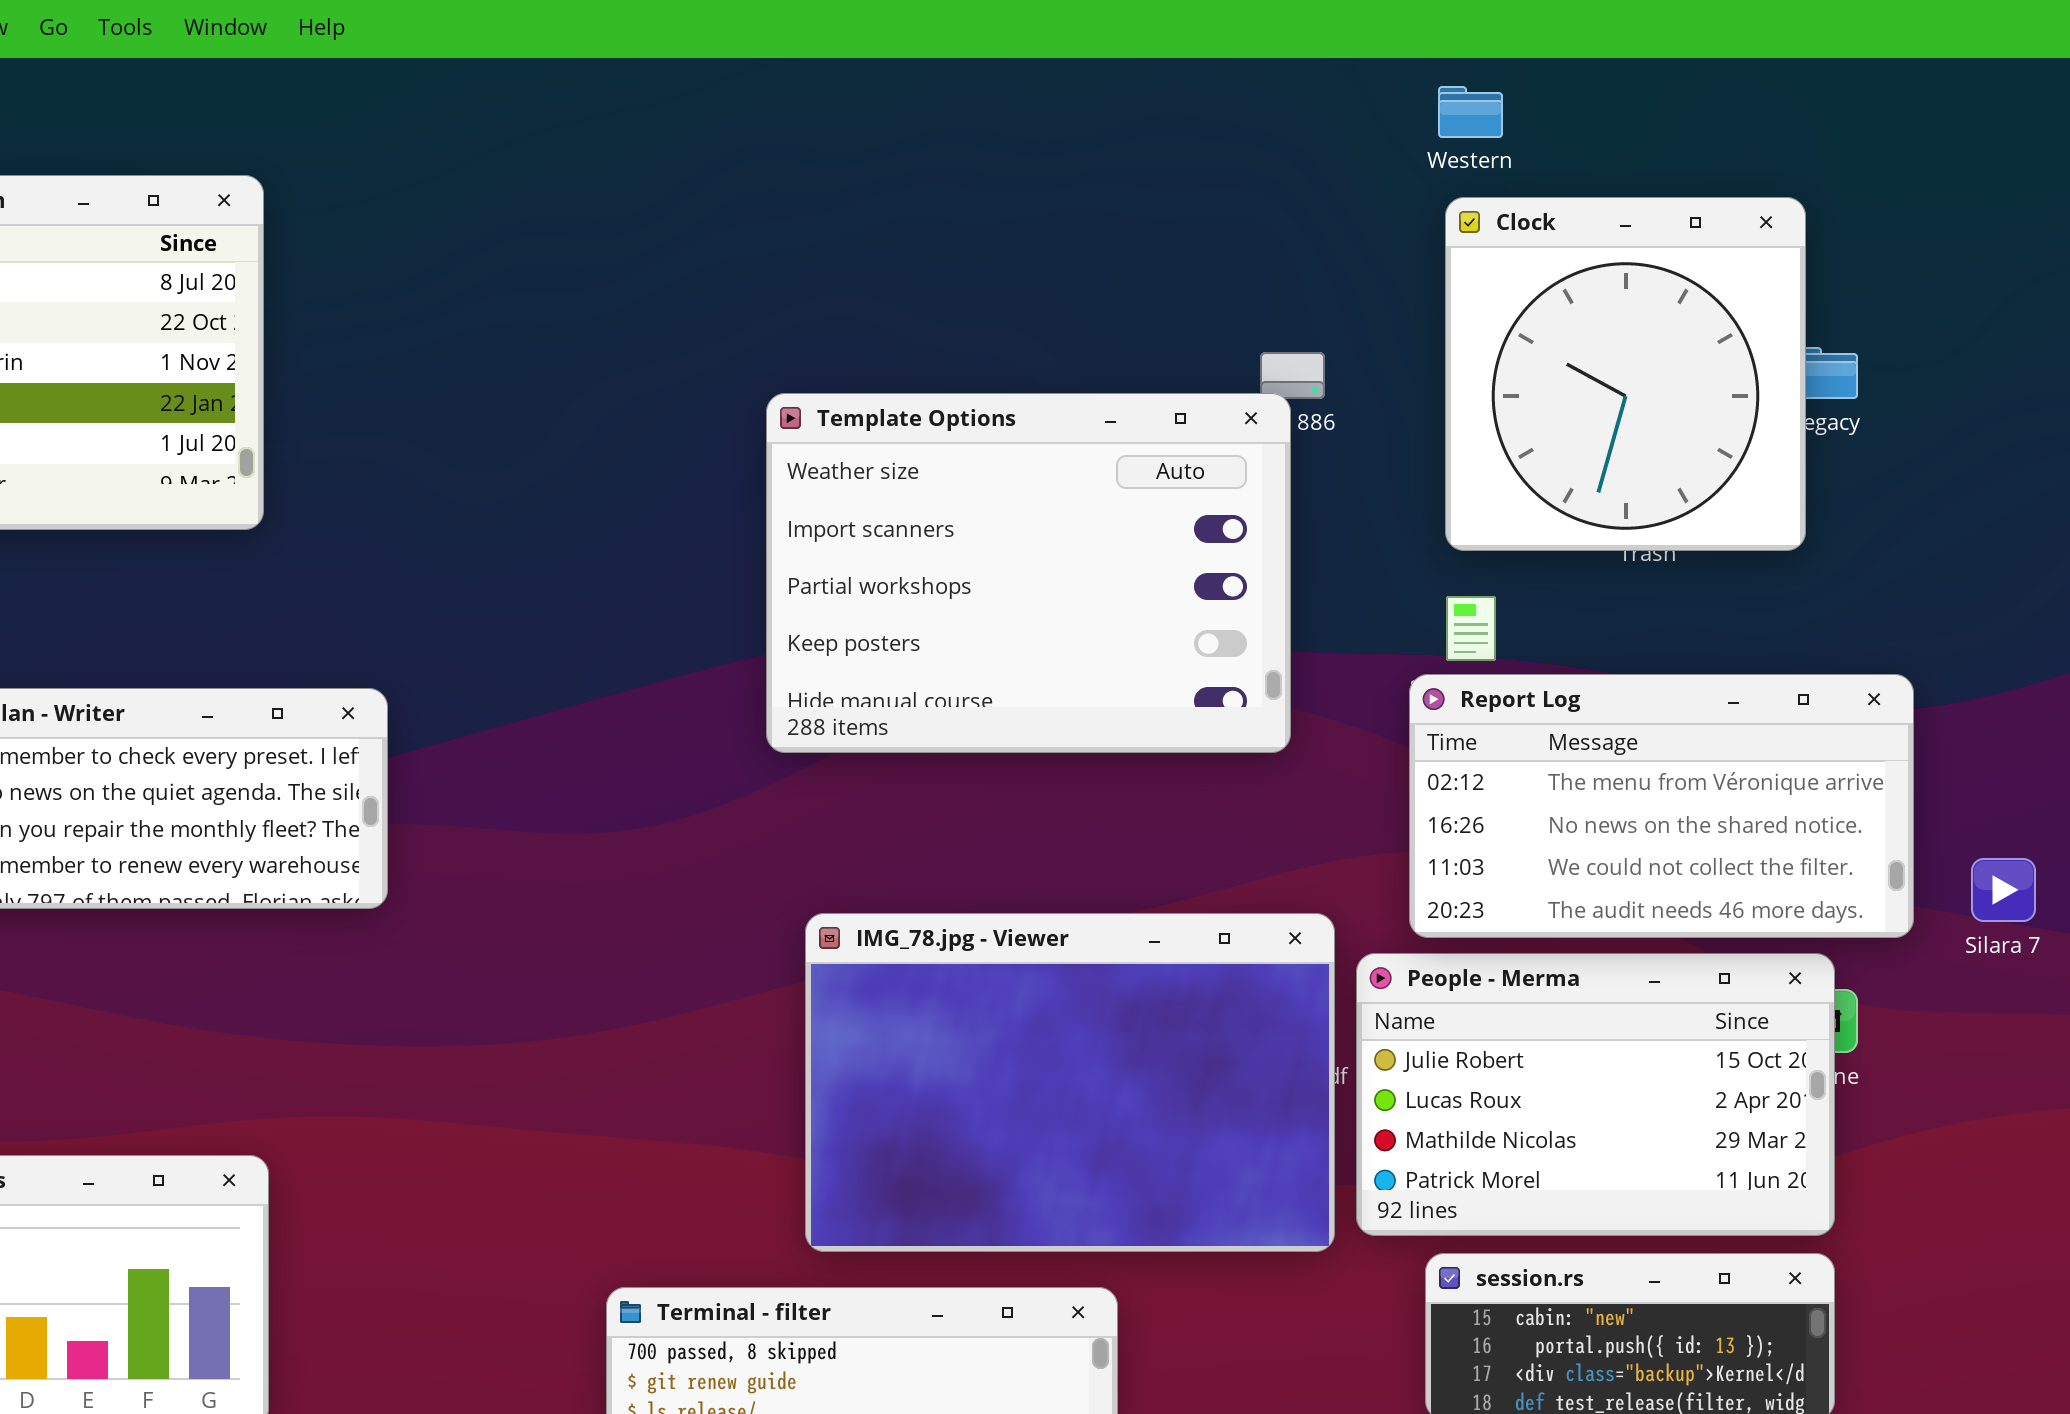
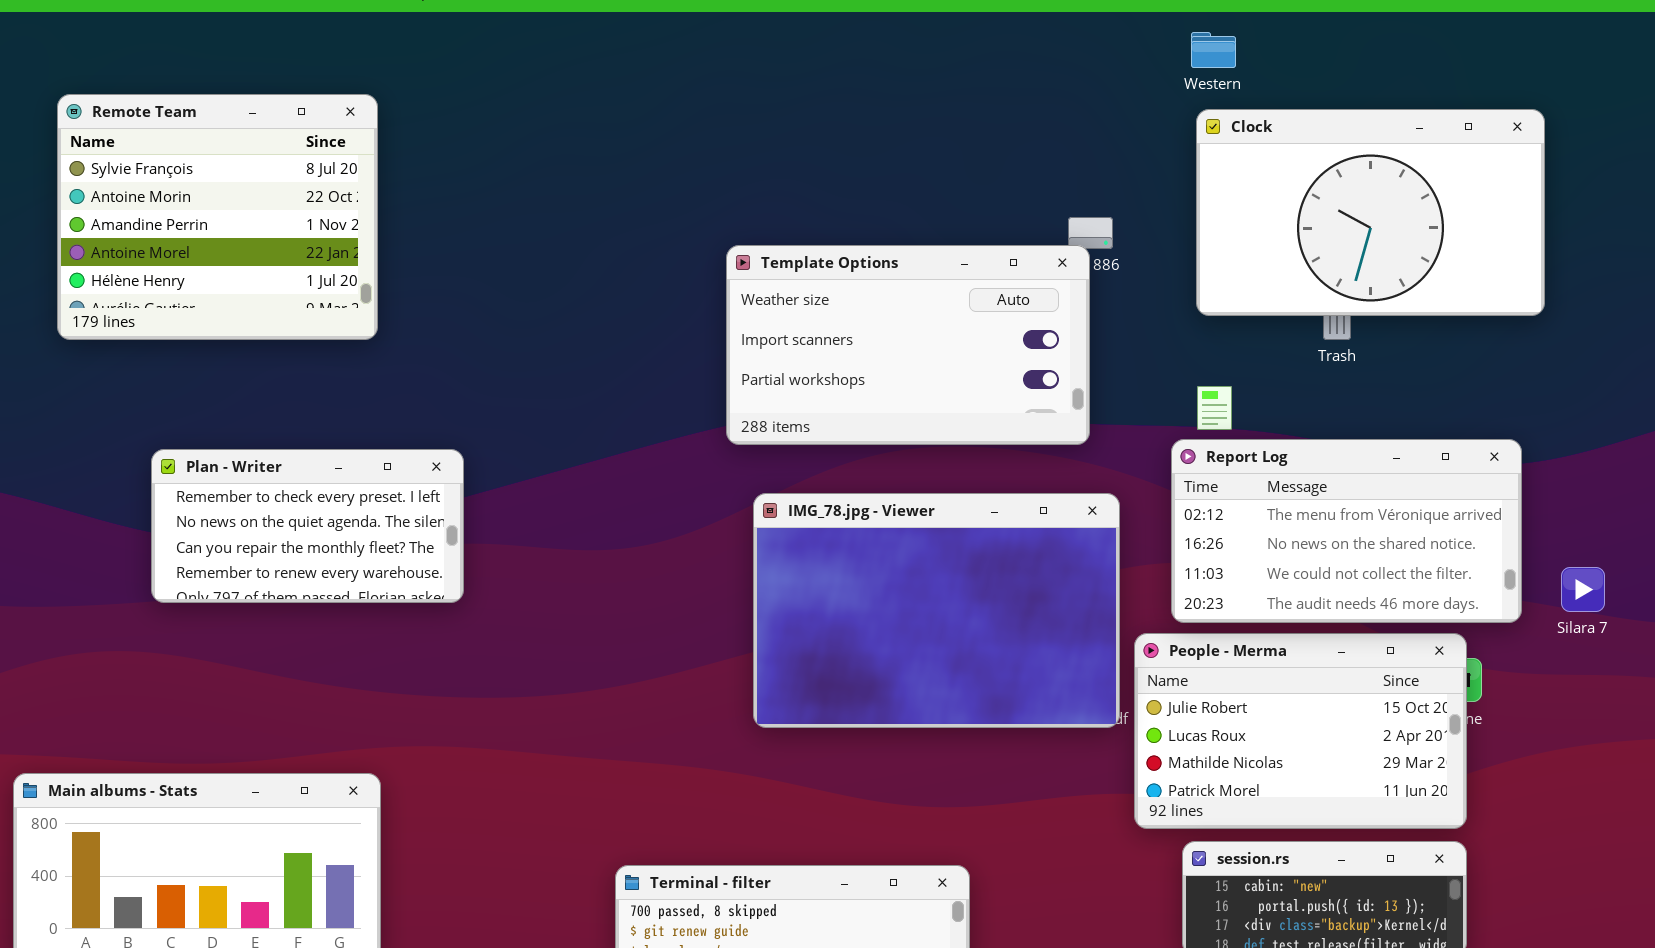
Clock: [1445,197,1806,551] -> [1196,109,1545,316], resized
Template Options: [766,393,1291,753] -> [726,245,1090,445], resized
IMG_78.jpg - Viewer: [805,913,1335,1252] -> [753,493,1120,728], moved

